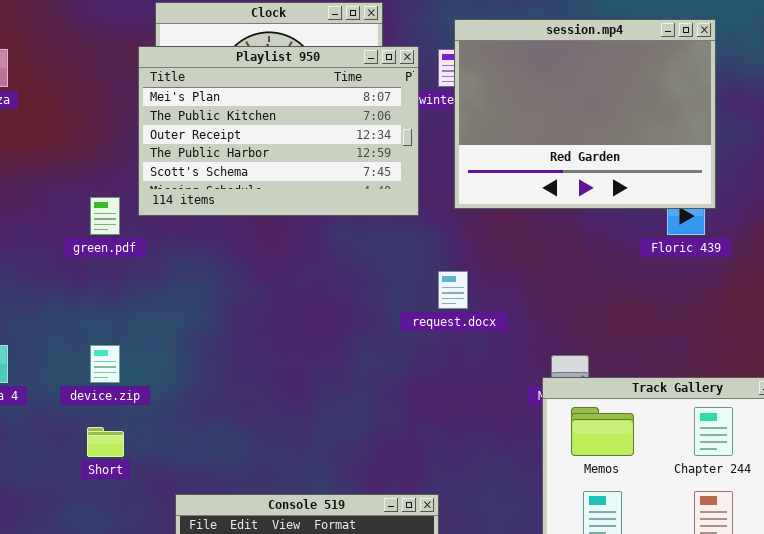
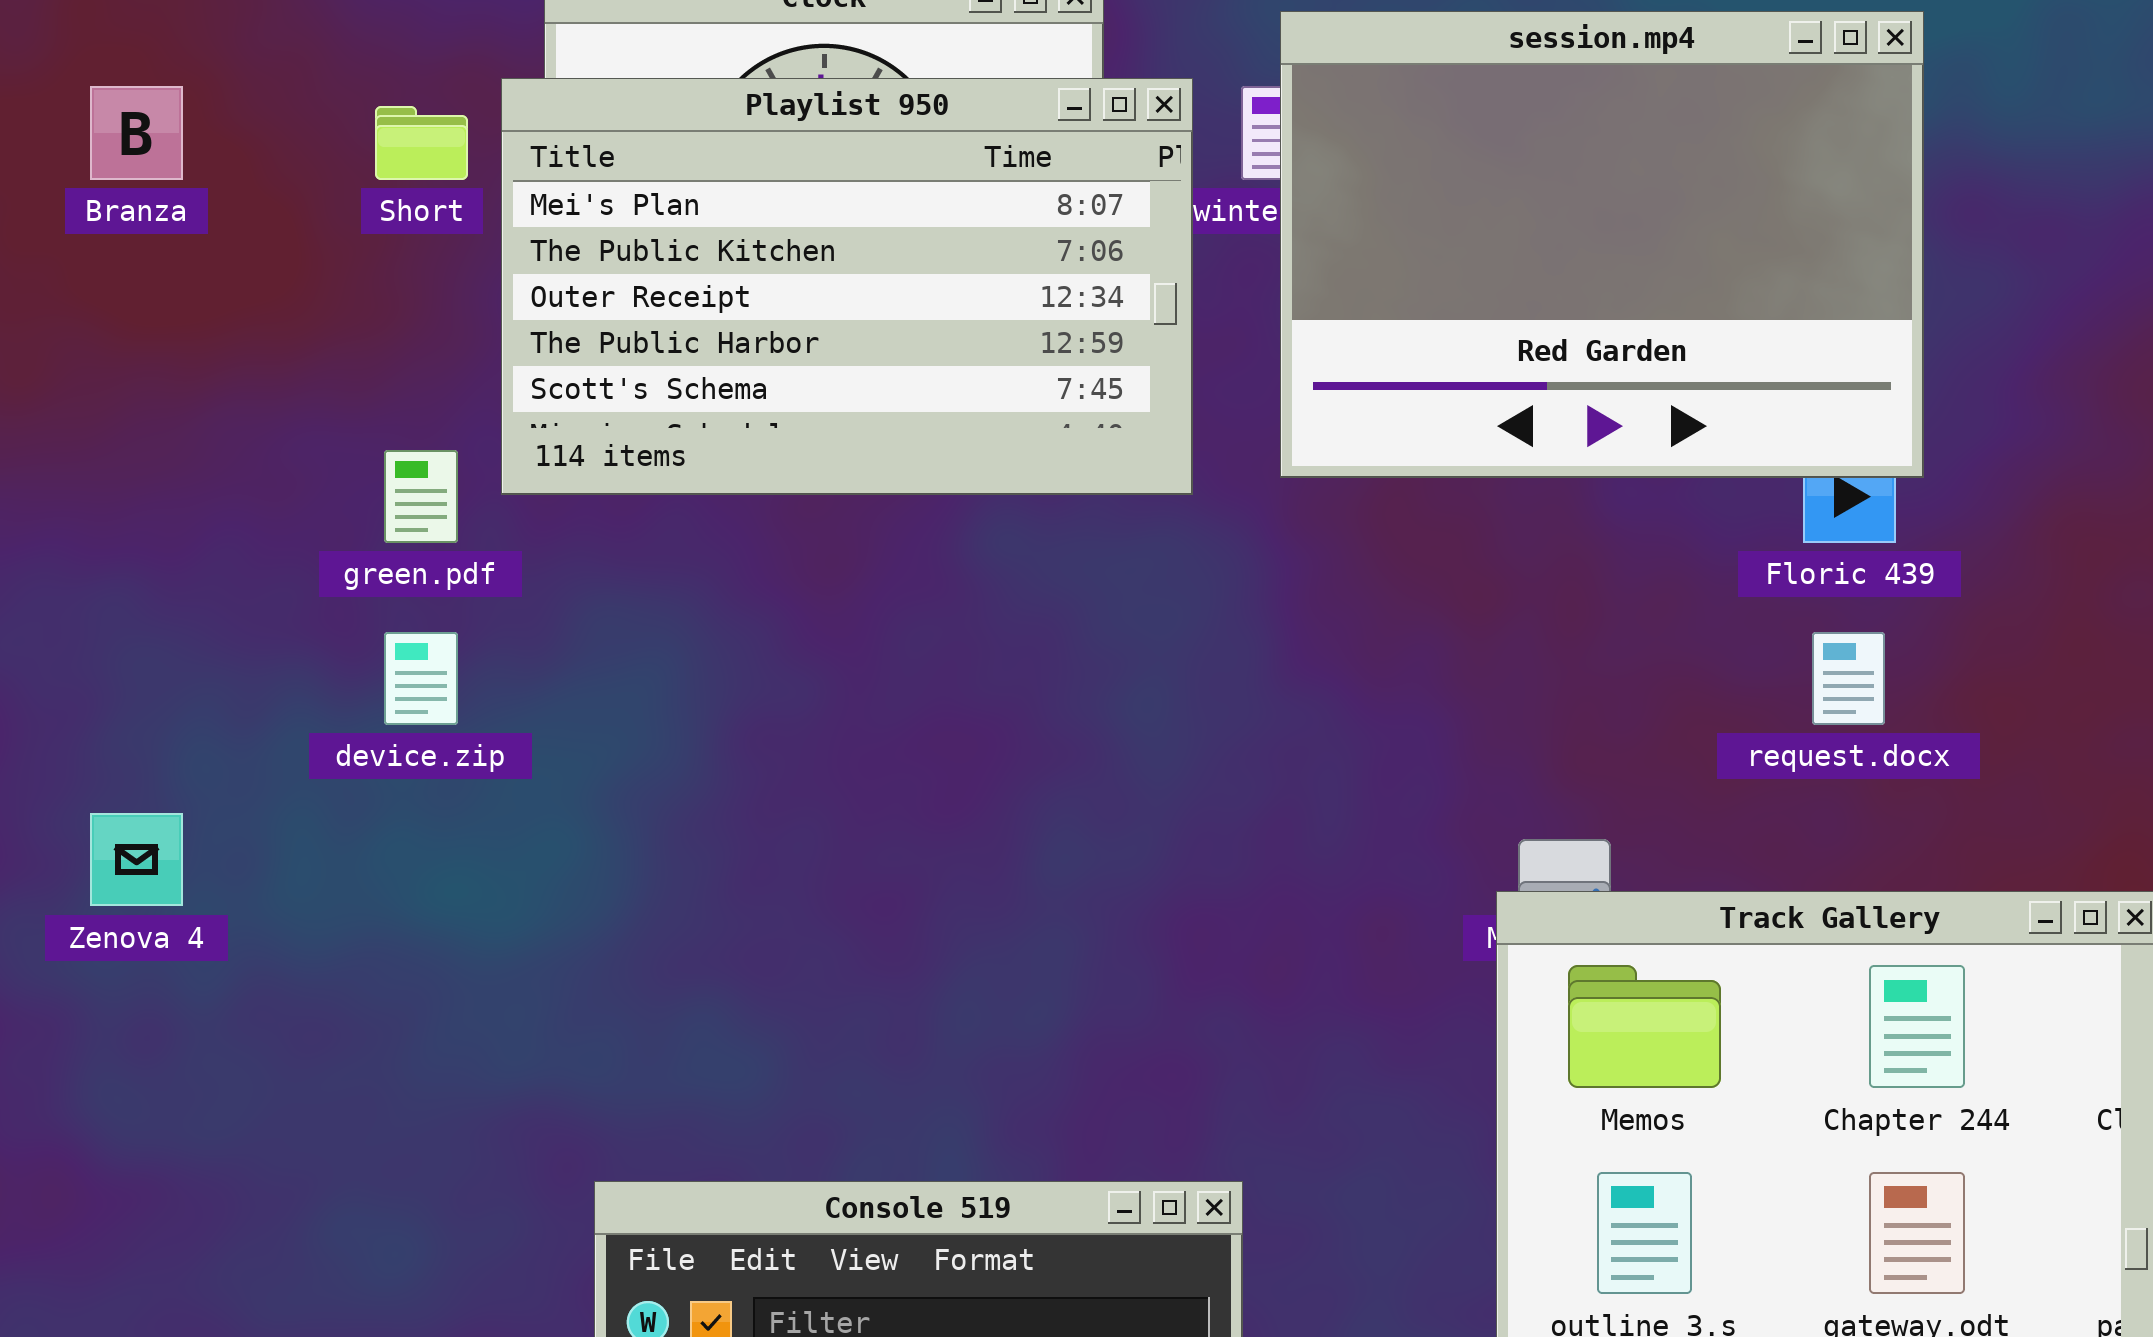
request.docx: [438,271,468,309] -> [1812,632,1885,725], moved
device.zip: [90,345,120,383] -> [384,632,458,725], moved
Short: [87,427,124,457] -> [375,106,468,180], moved

